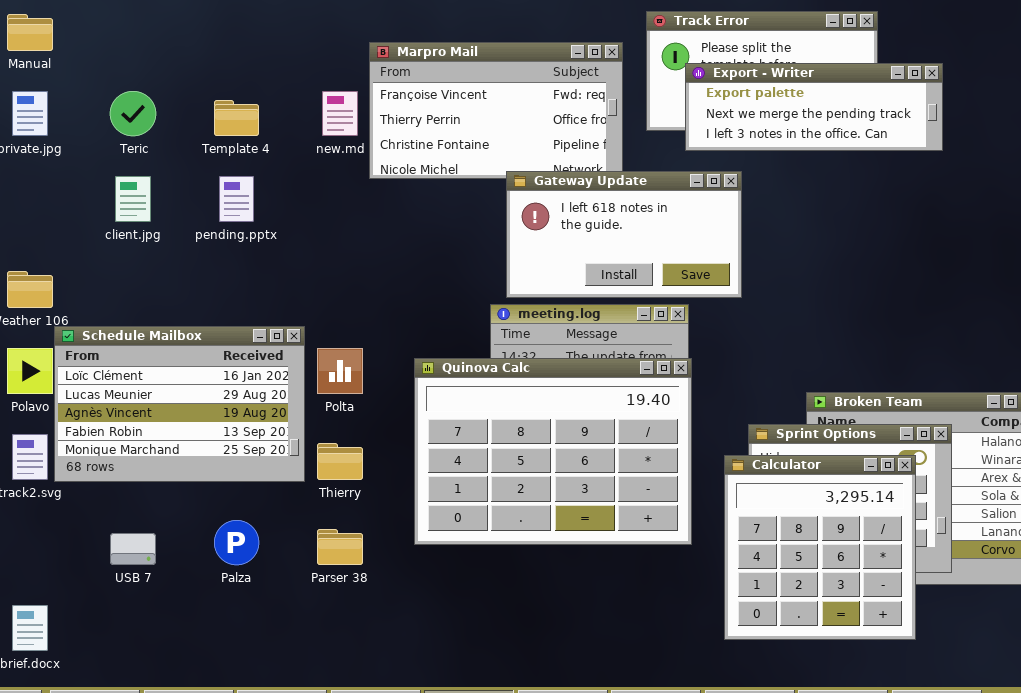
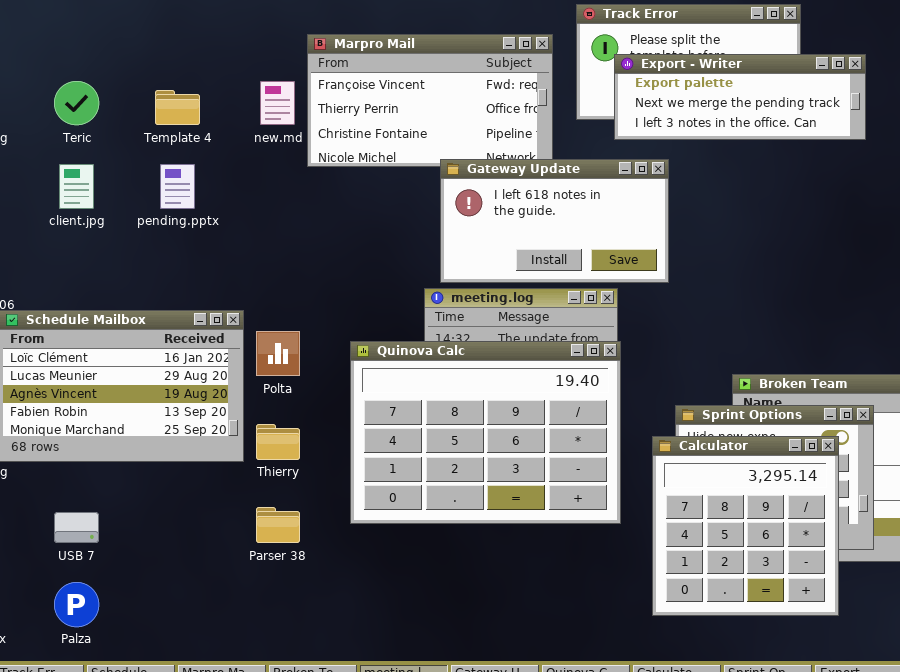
Palza: [214,520,259,565] -> [54,582,99,627], moved

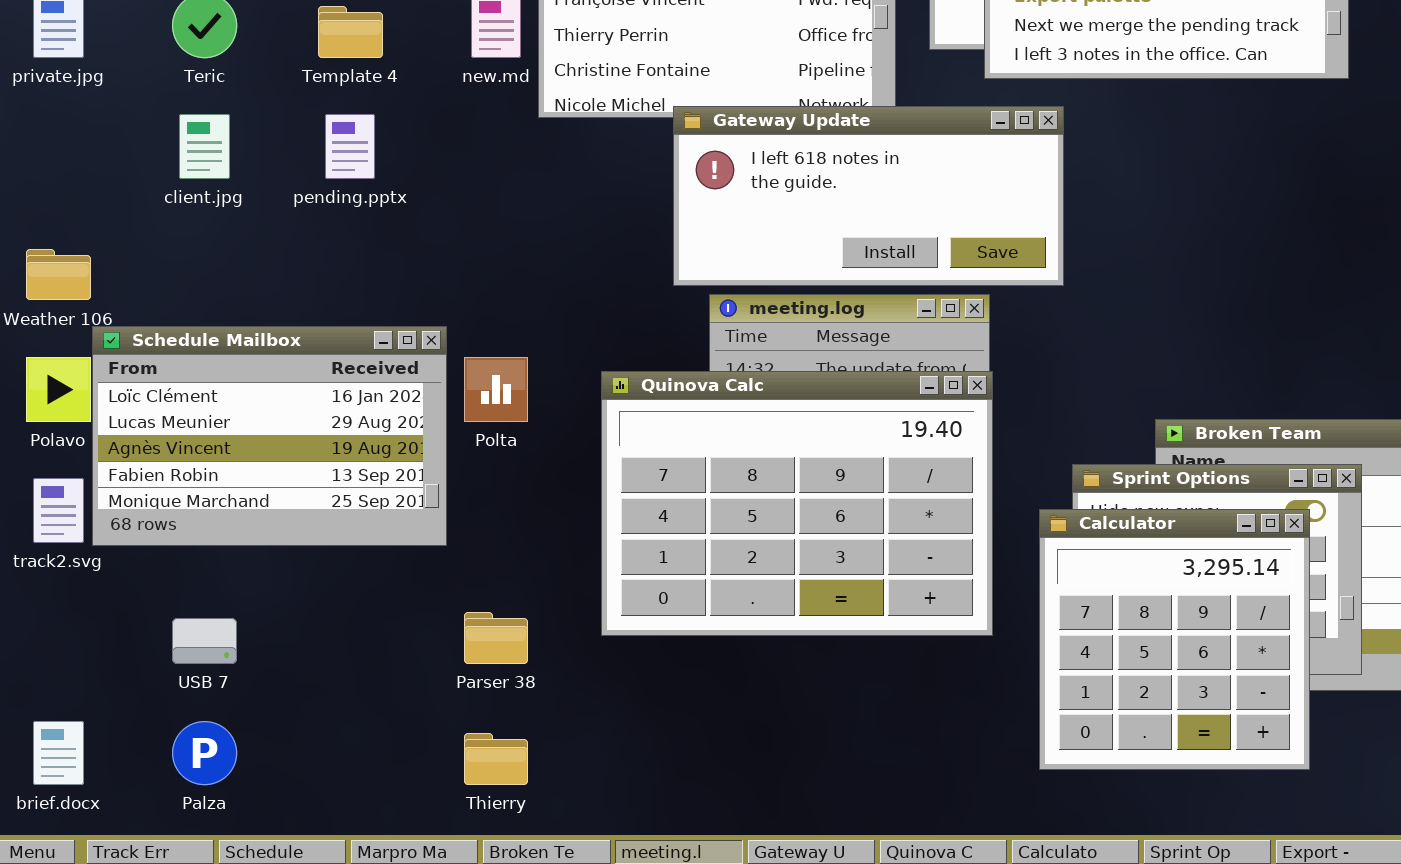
Gateway Update: [440,159,669,283] -> [673,106,1064,286], resized
Thierry: [256,424,300,460] -> [464,733,528,785], moved

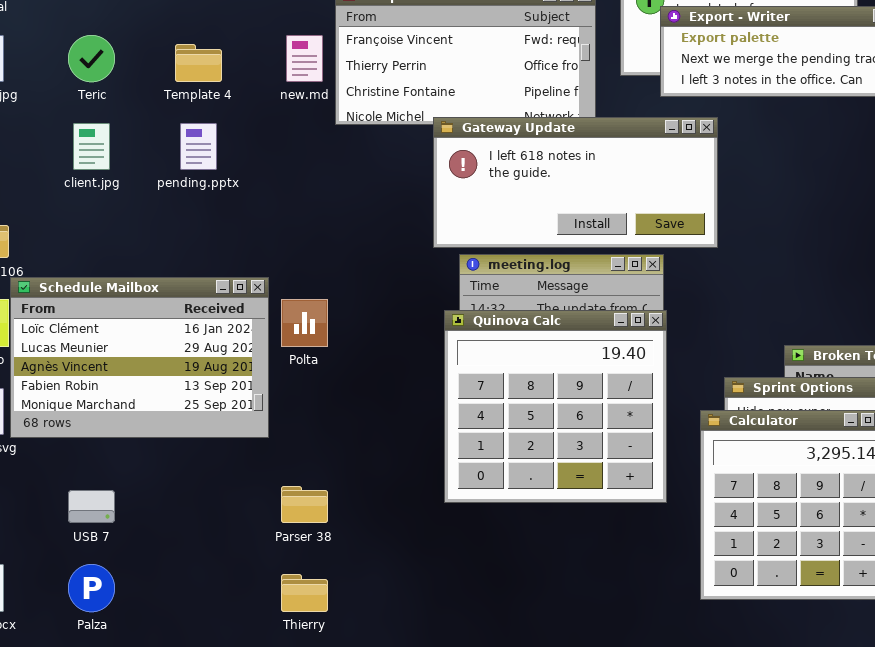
Quinova Calc: [601,371,993,636] -> [444,310,667,503], resized

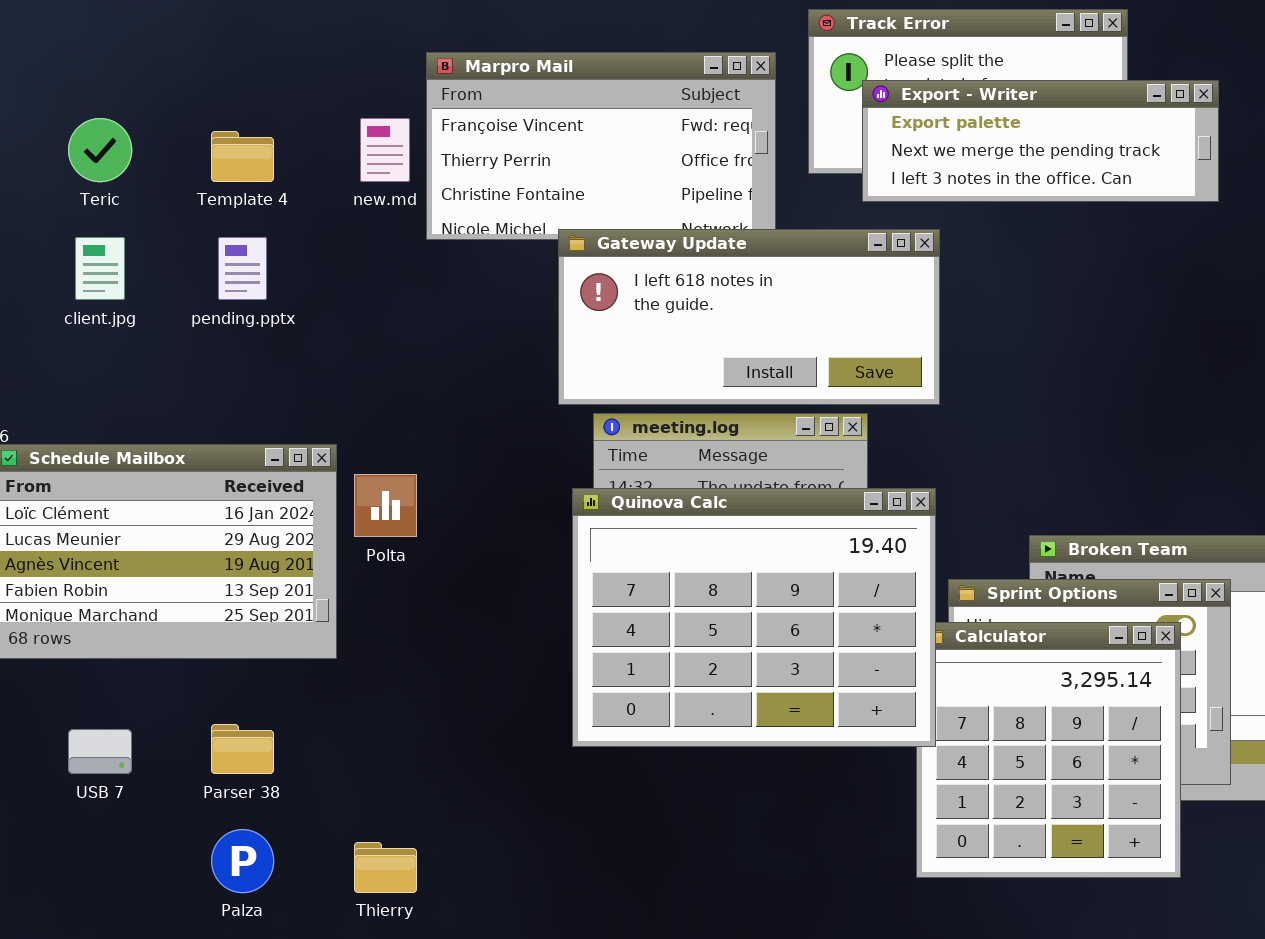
Quinova Calc: [444,310,667,503] -> [572,488,936,747], resized
Parser 38: [281,486,328,523] -> [211,724,274,774], moved
Palza: [68,564,115,612] -> [211,829,274,893], moved

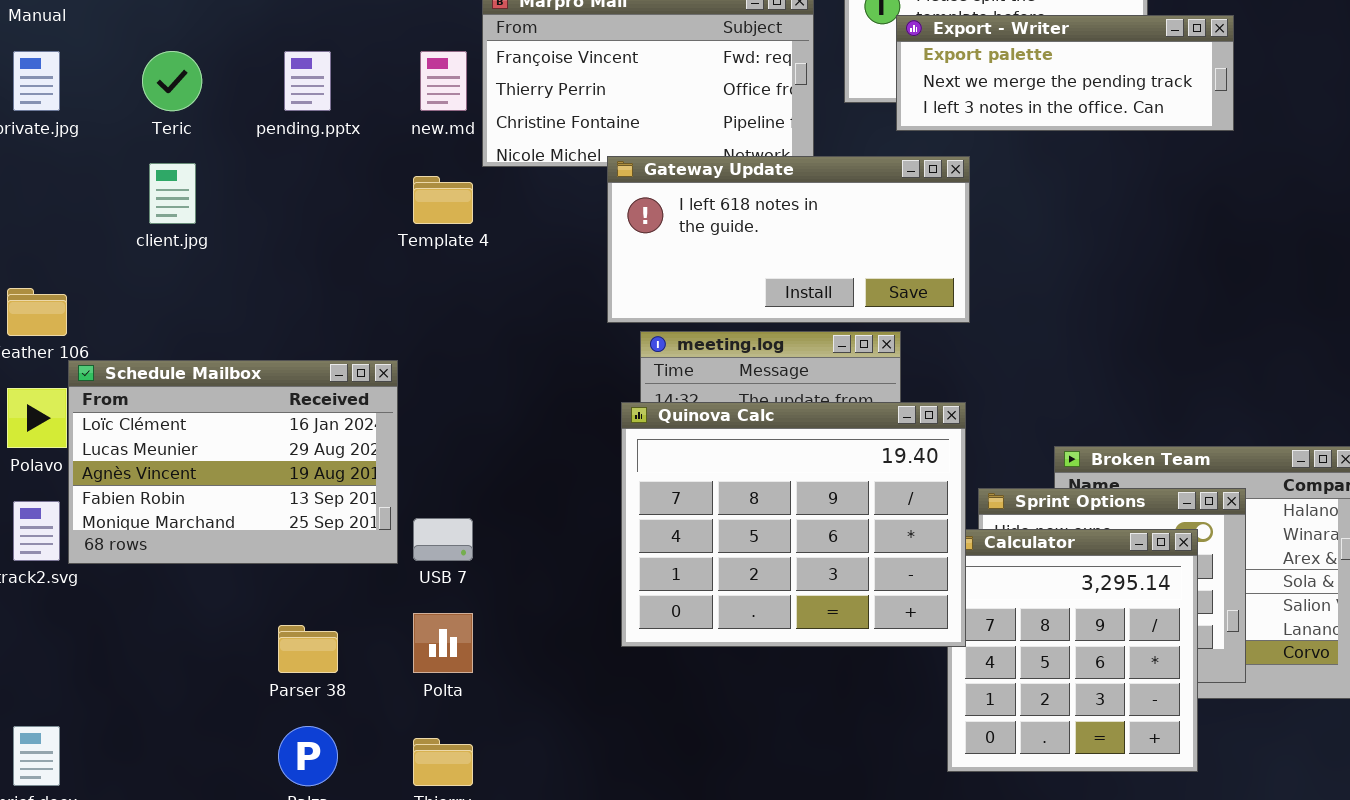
Template 4: [211,131,274,182] -> [413,176,473,224], moved
pending.pptx: [218,237,267,300] -> [284,51,331,111], moved
Polta: [354,474,417,537] -> [413,613,473,673], moved
USB 7: [68,729,132,774] -> [413,518,473,561], moved

